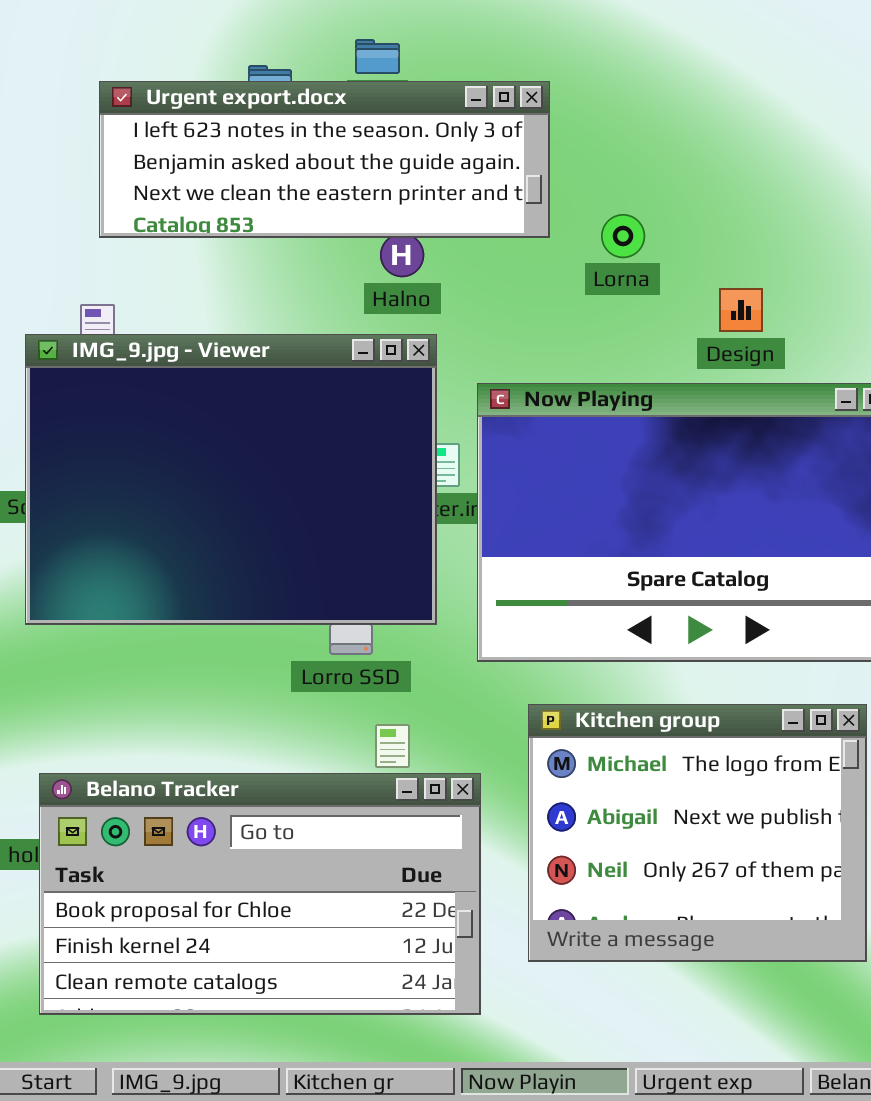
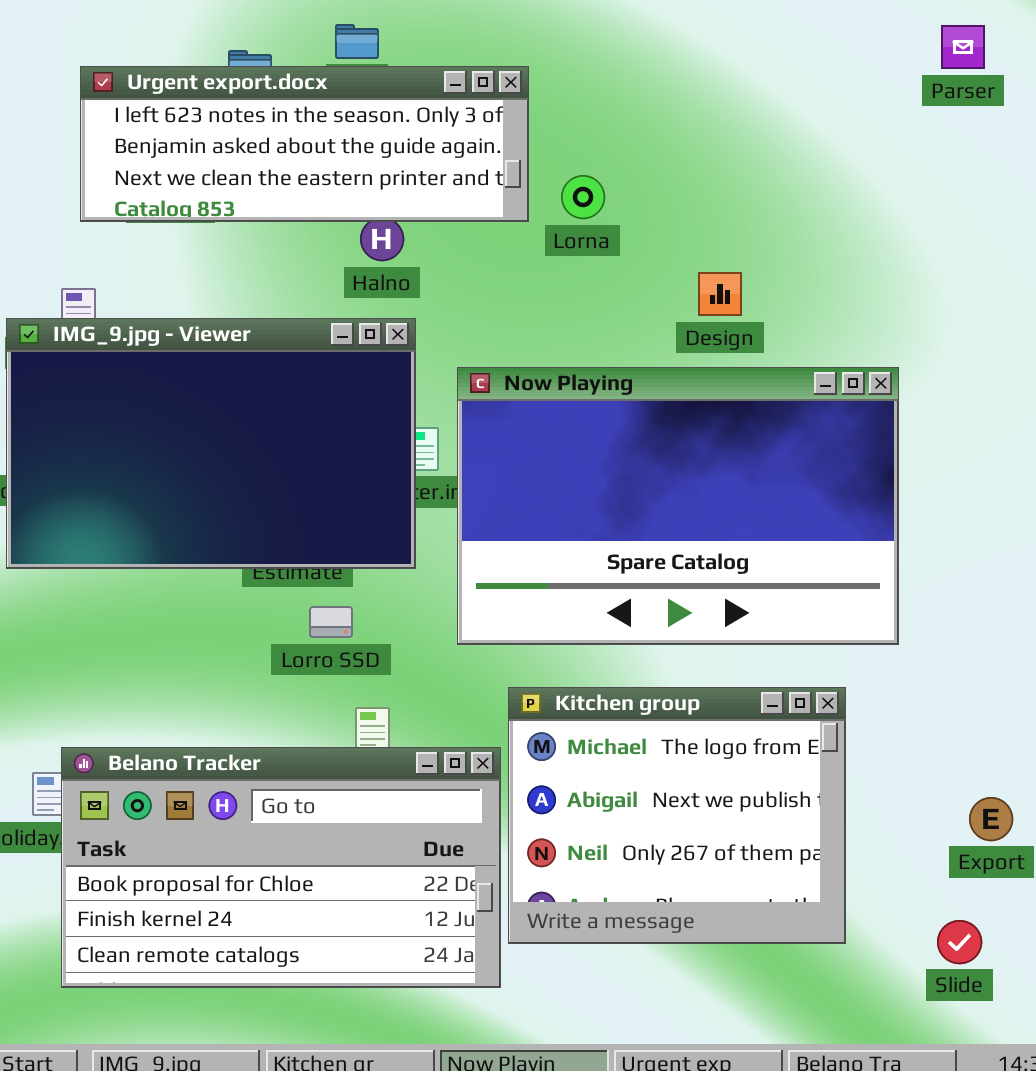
Lorna: [601,214,645,258] -> [561,175,605,219], moved
IMG_9.jpg - Viewer: [25,334,437,625] -> [6,318,416,569], resized
Belano Tracker: [39,773,481,1015] -> [61,747,501,988], moved

